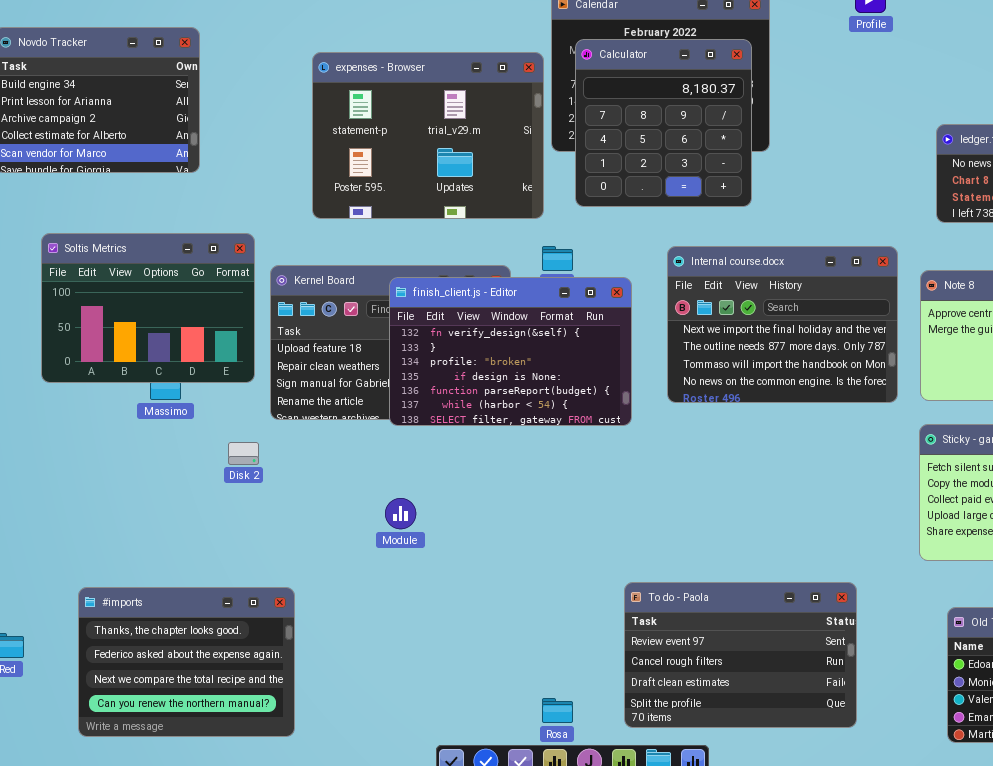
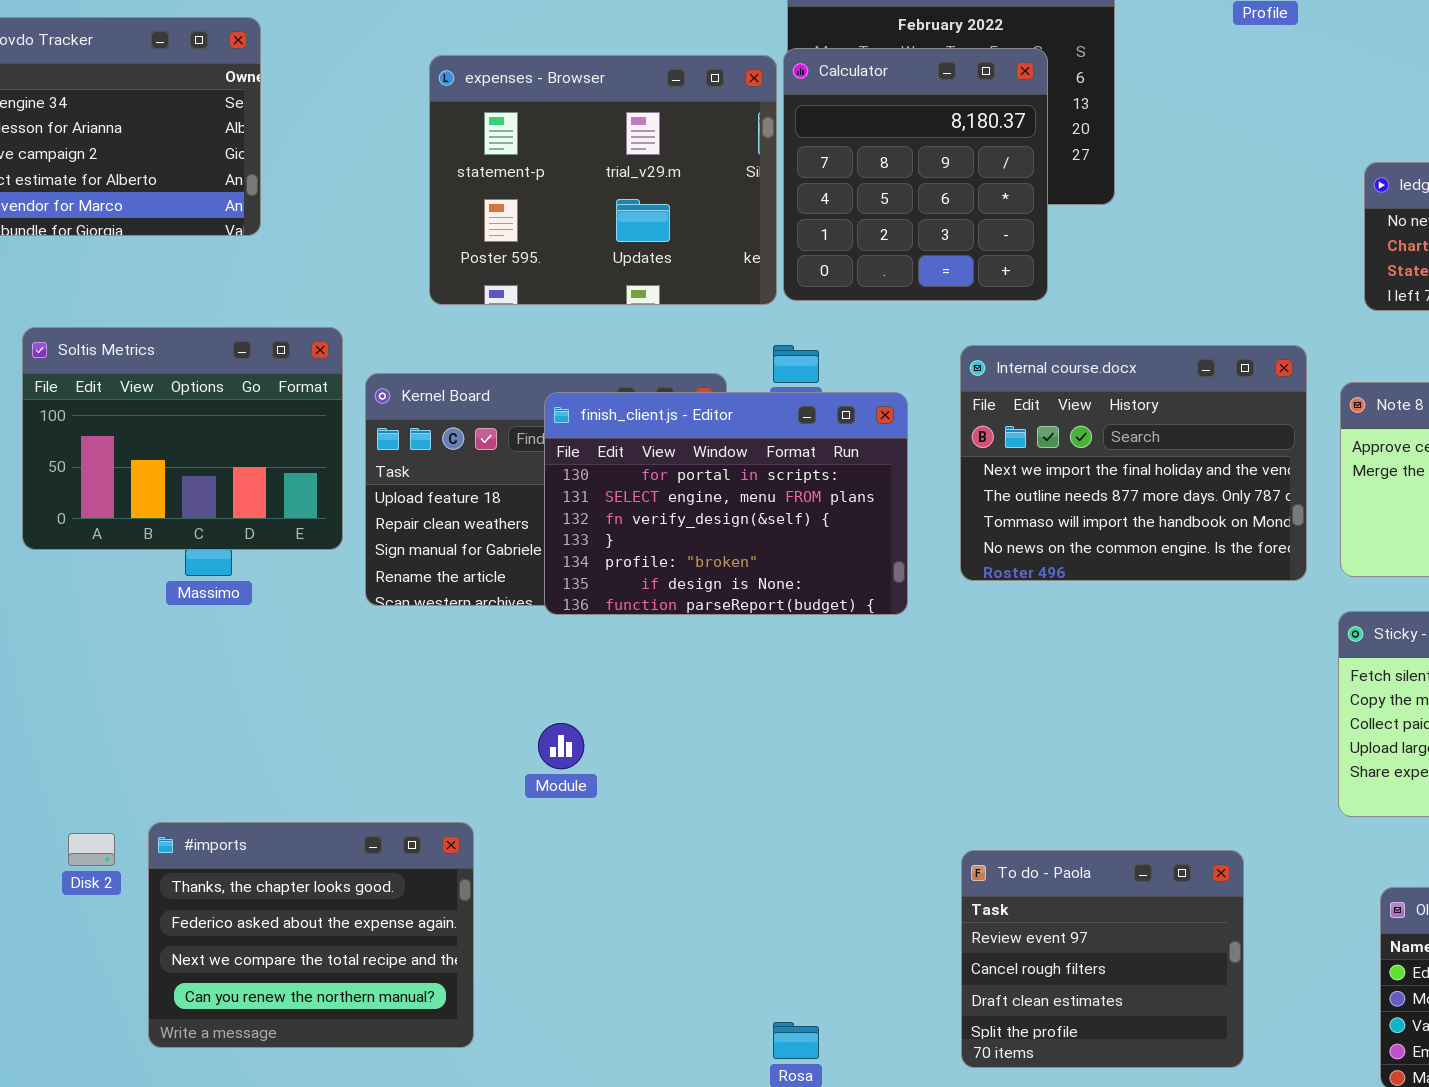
Calculator: [575,39,752,207] -> [783,48,1048,301], moved
finish_client.js - Editor: [389,277,632,426] -> [544,392,908,615], scrolled up 2 rows
Disk 2: [228,442,259,465] -> [68,833,115,866], moved
To do - Paola: [624,582,857,728] -> [961,850,1244,1068], resized
#imports: [78,587,295,737] -> [148,822,474,1048], moved

